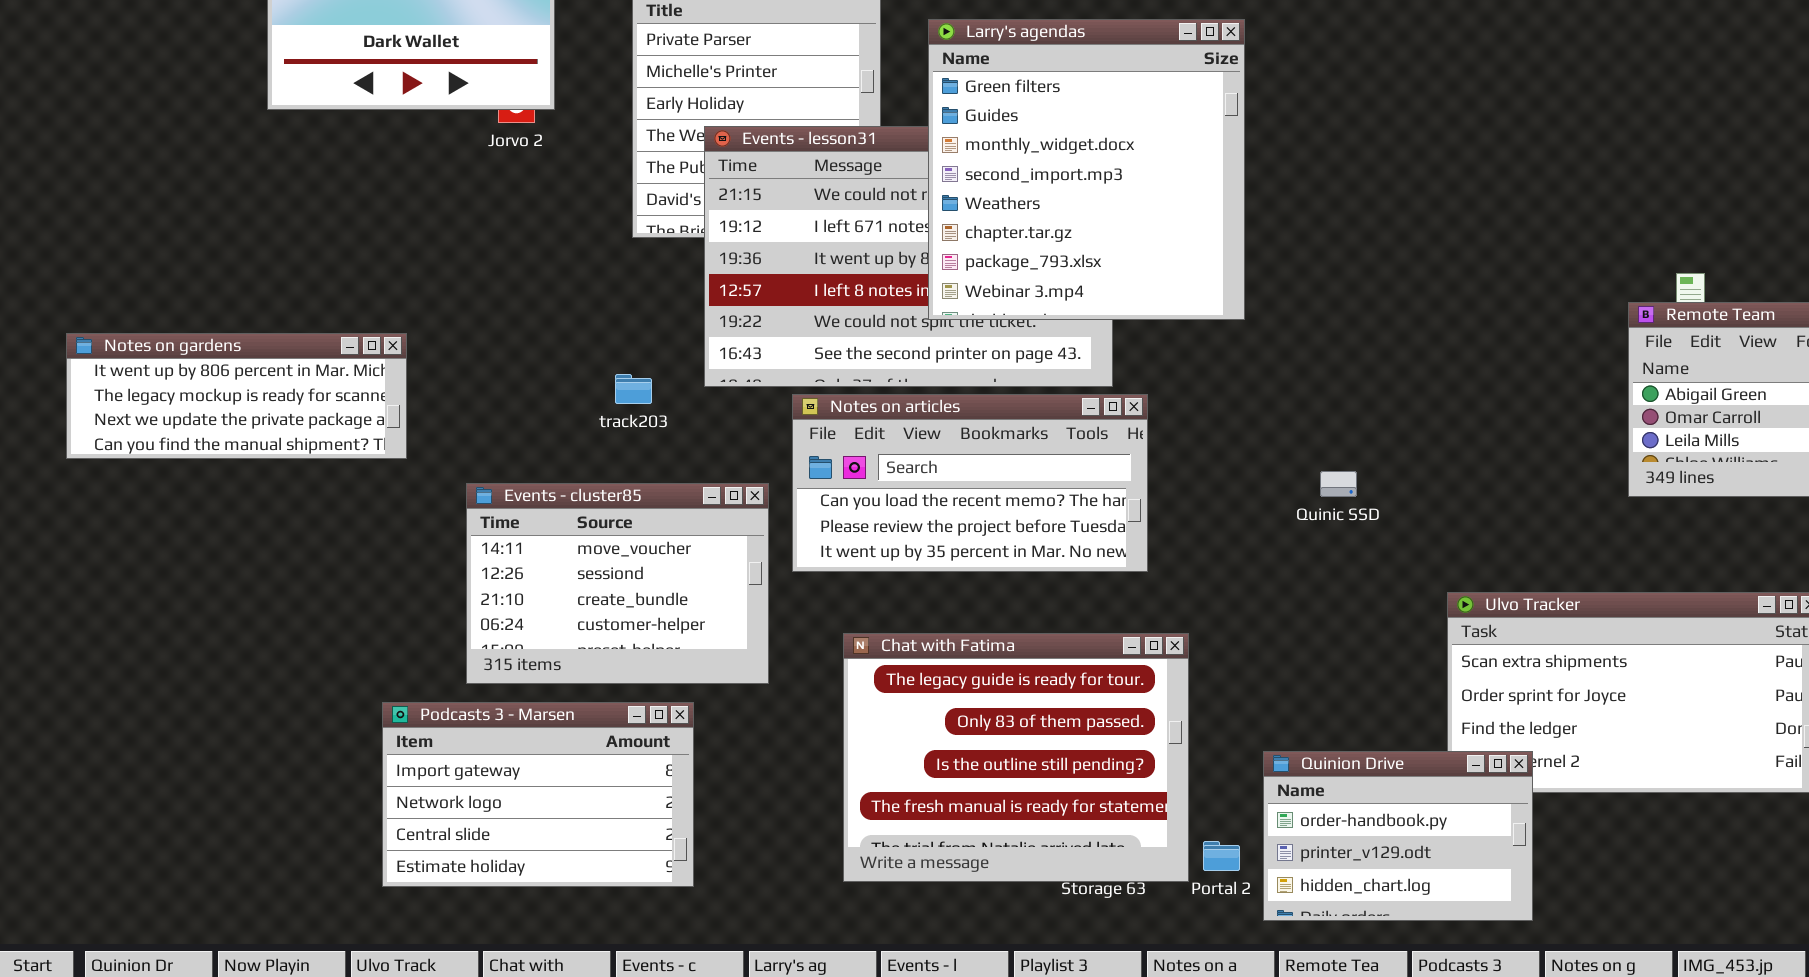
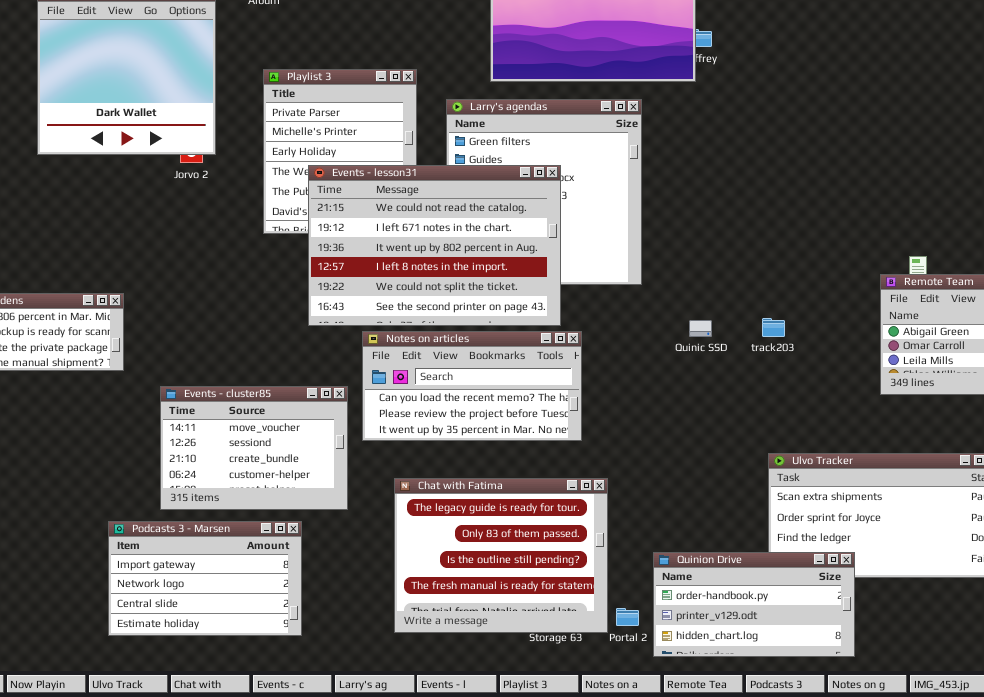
Events - lesson31: [704,126,1113,387] -> [308,165,561,326], raised
track203: [615,374,652,404] -> [762,318,785,337], moved
Quinic SSD: [1320,471,1357,497] -> [689,320,712,337], moved
Quinion Drive: [1263,751,1533,921] -> [653,552,855,657], resized

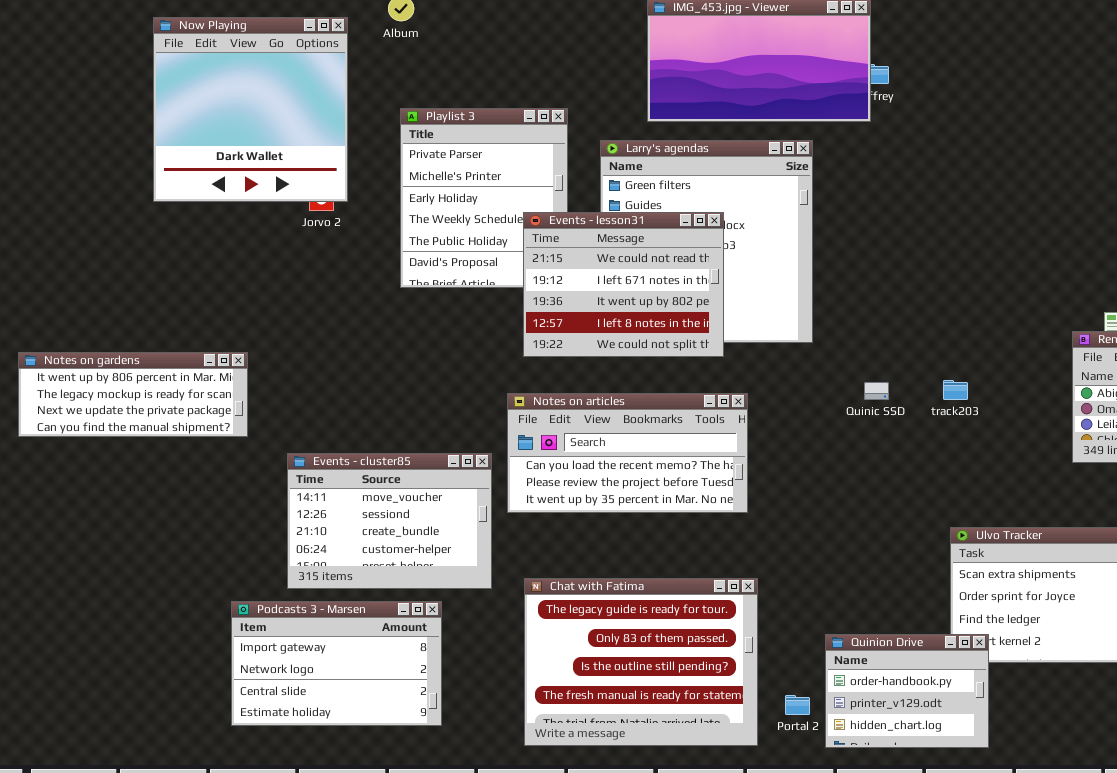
Events - lesson31: [308,165,561,326] -> [523,212,724,357], resized
Chat with Fatima: [394,478,608,633] -> [524,578,758,746], moved
Quinion Drive: [653,552,855,657] -> [825,634,989,748], resized

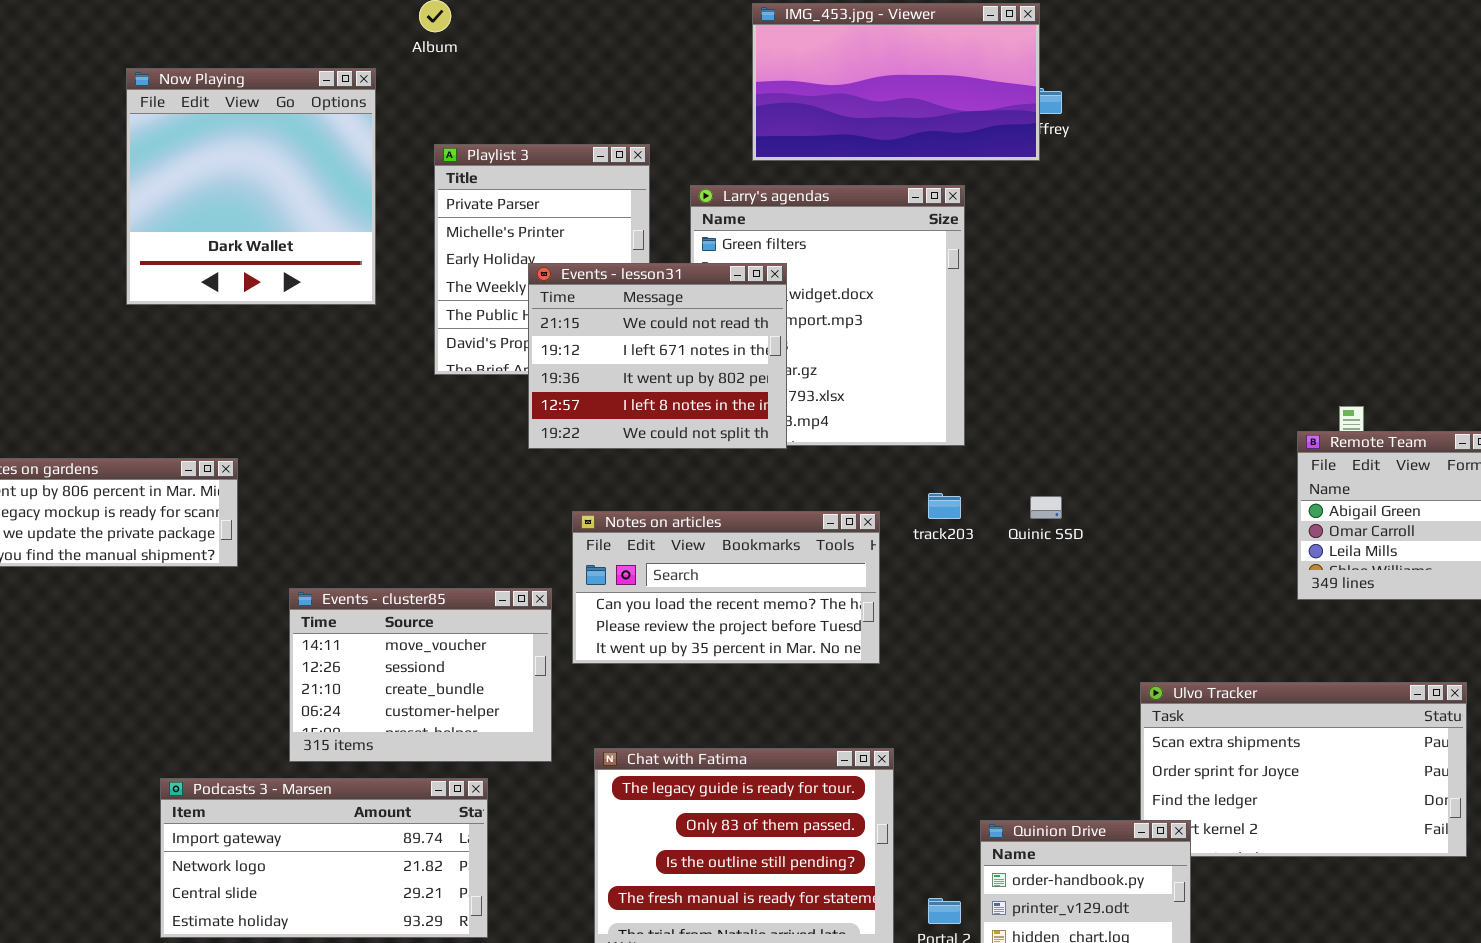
Now Playing: [153,17,348,202] -> [126,68,376,305], moved
Events - lesson31: [523,212,724,357] -> [528,263,787,449], moved
track203: [943,380,968,400] -> [928,493,961,519], moved
Podcasts 3 - Marsen: [231,601,442,726] -> [160,778,488,938], resized

